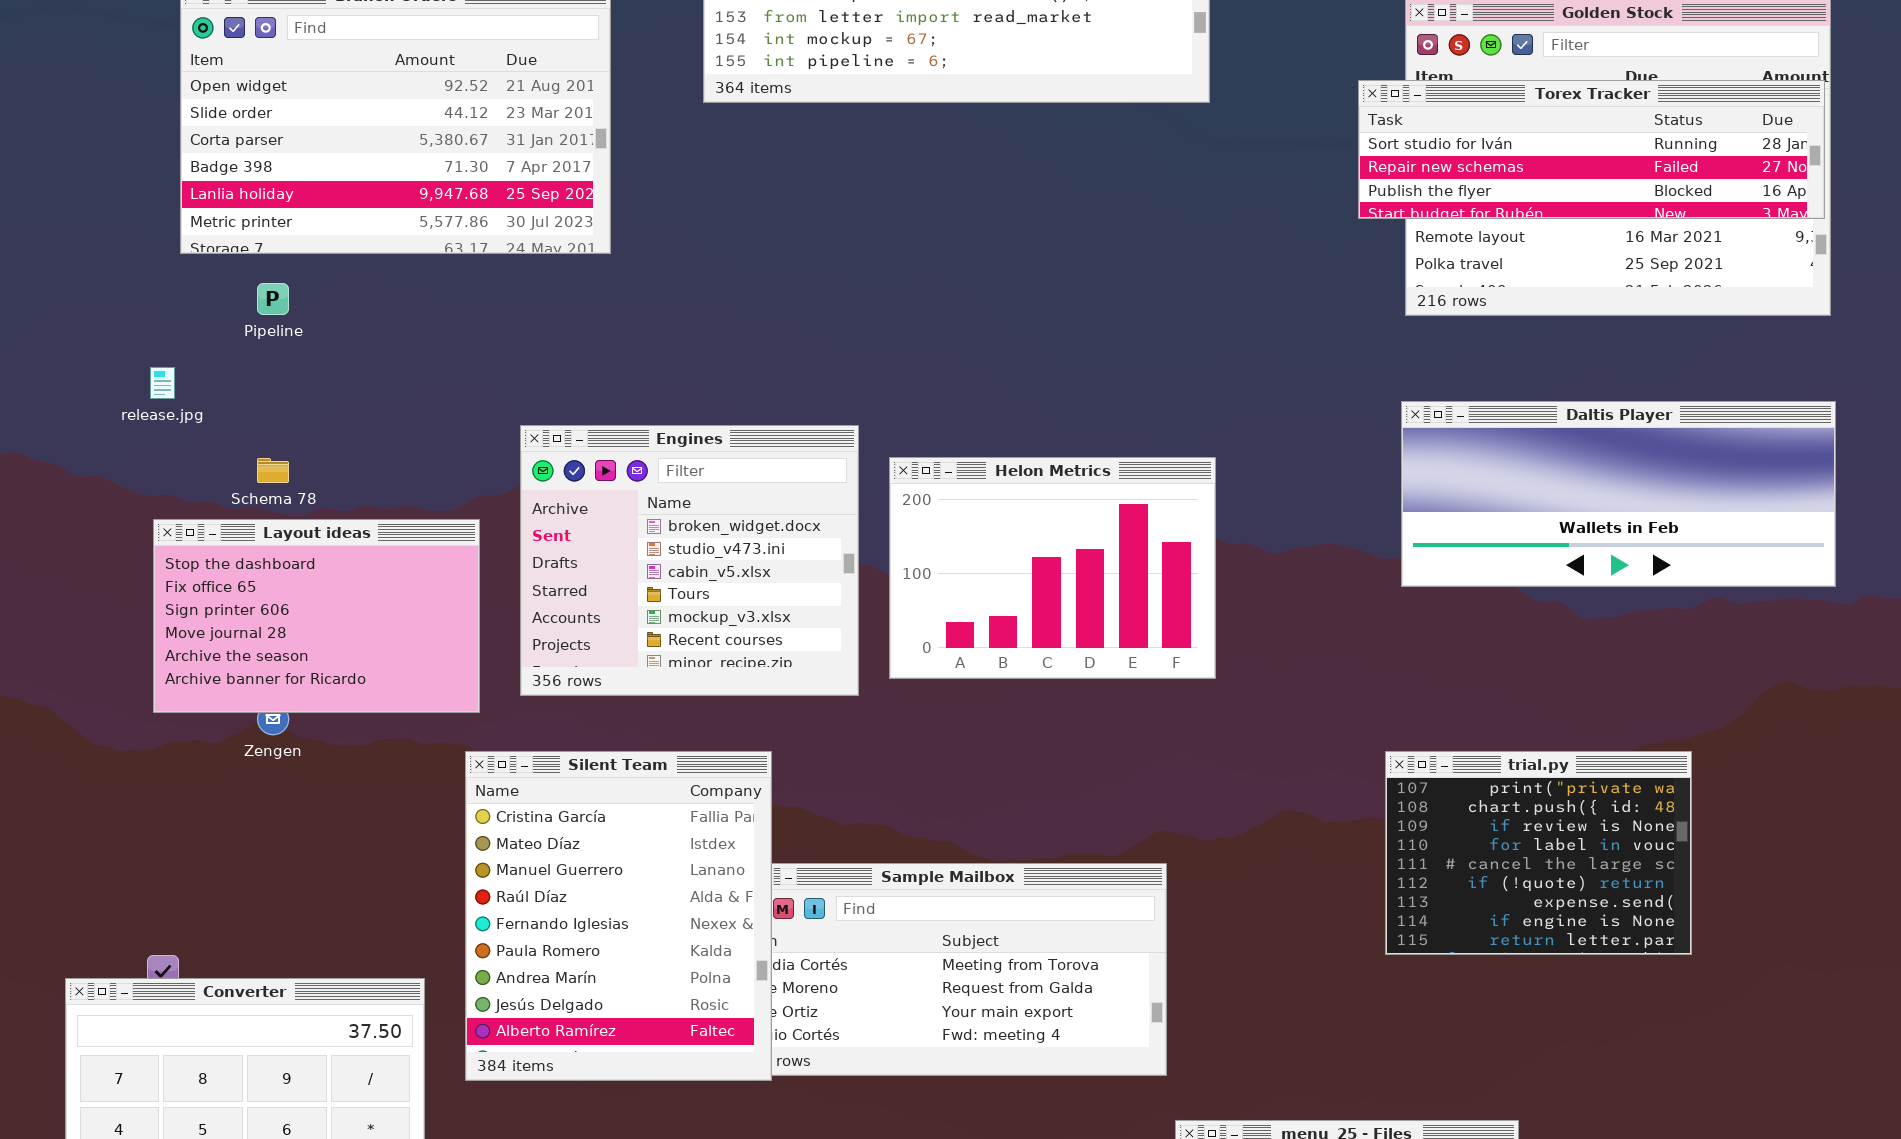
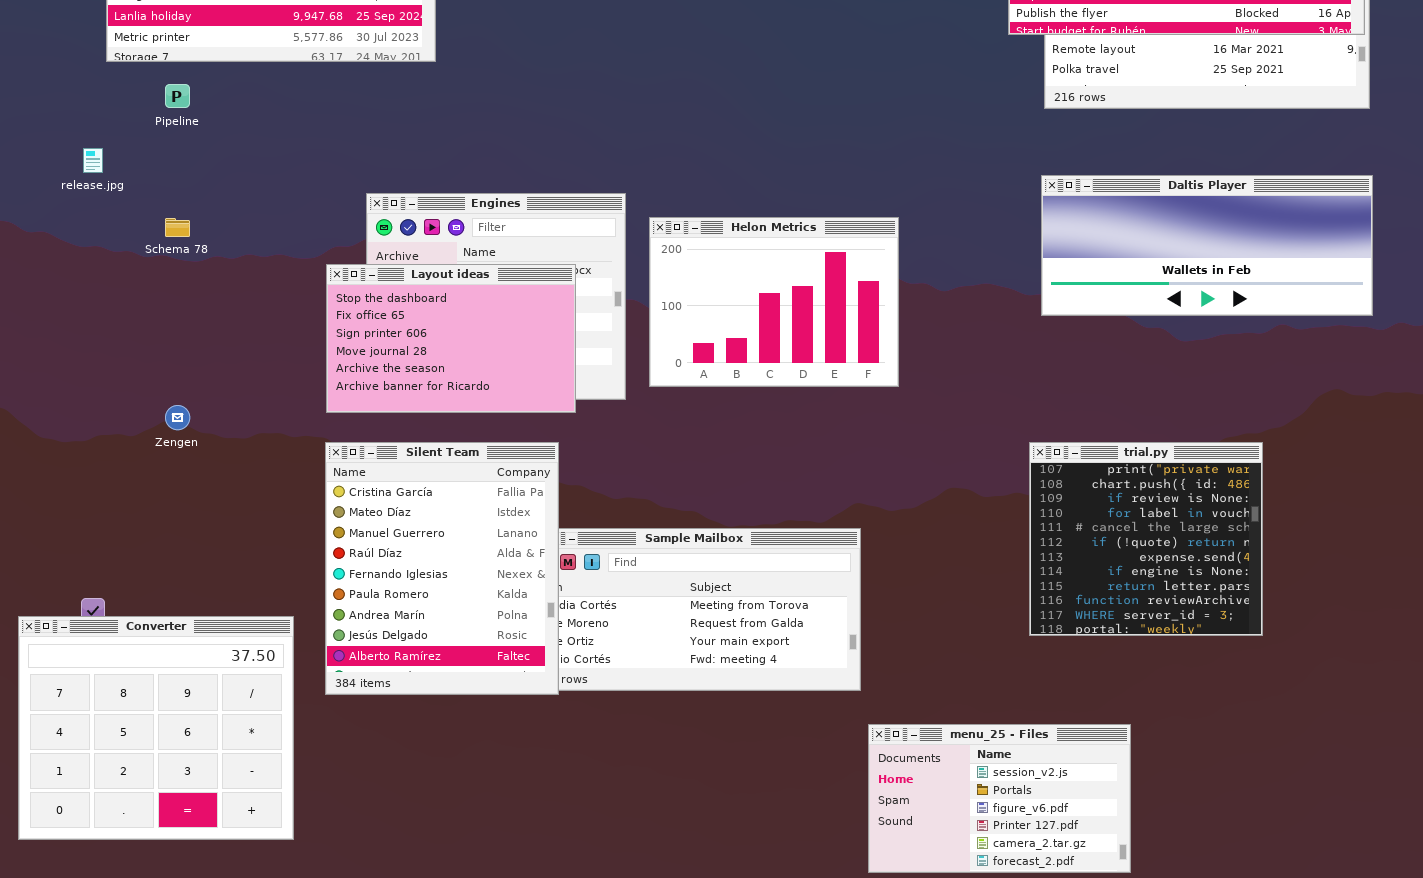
Layout ideas: [153,519,480,713] -> [326,264,576,413], moved
trial.py: [1385,751,1692,955] -> [1029,442,1263,636], resized

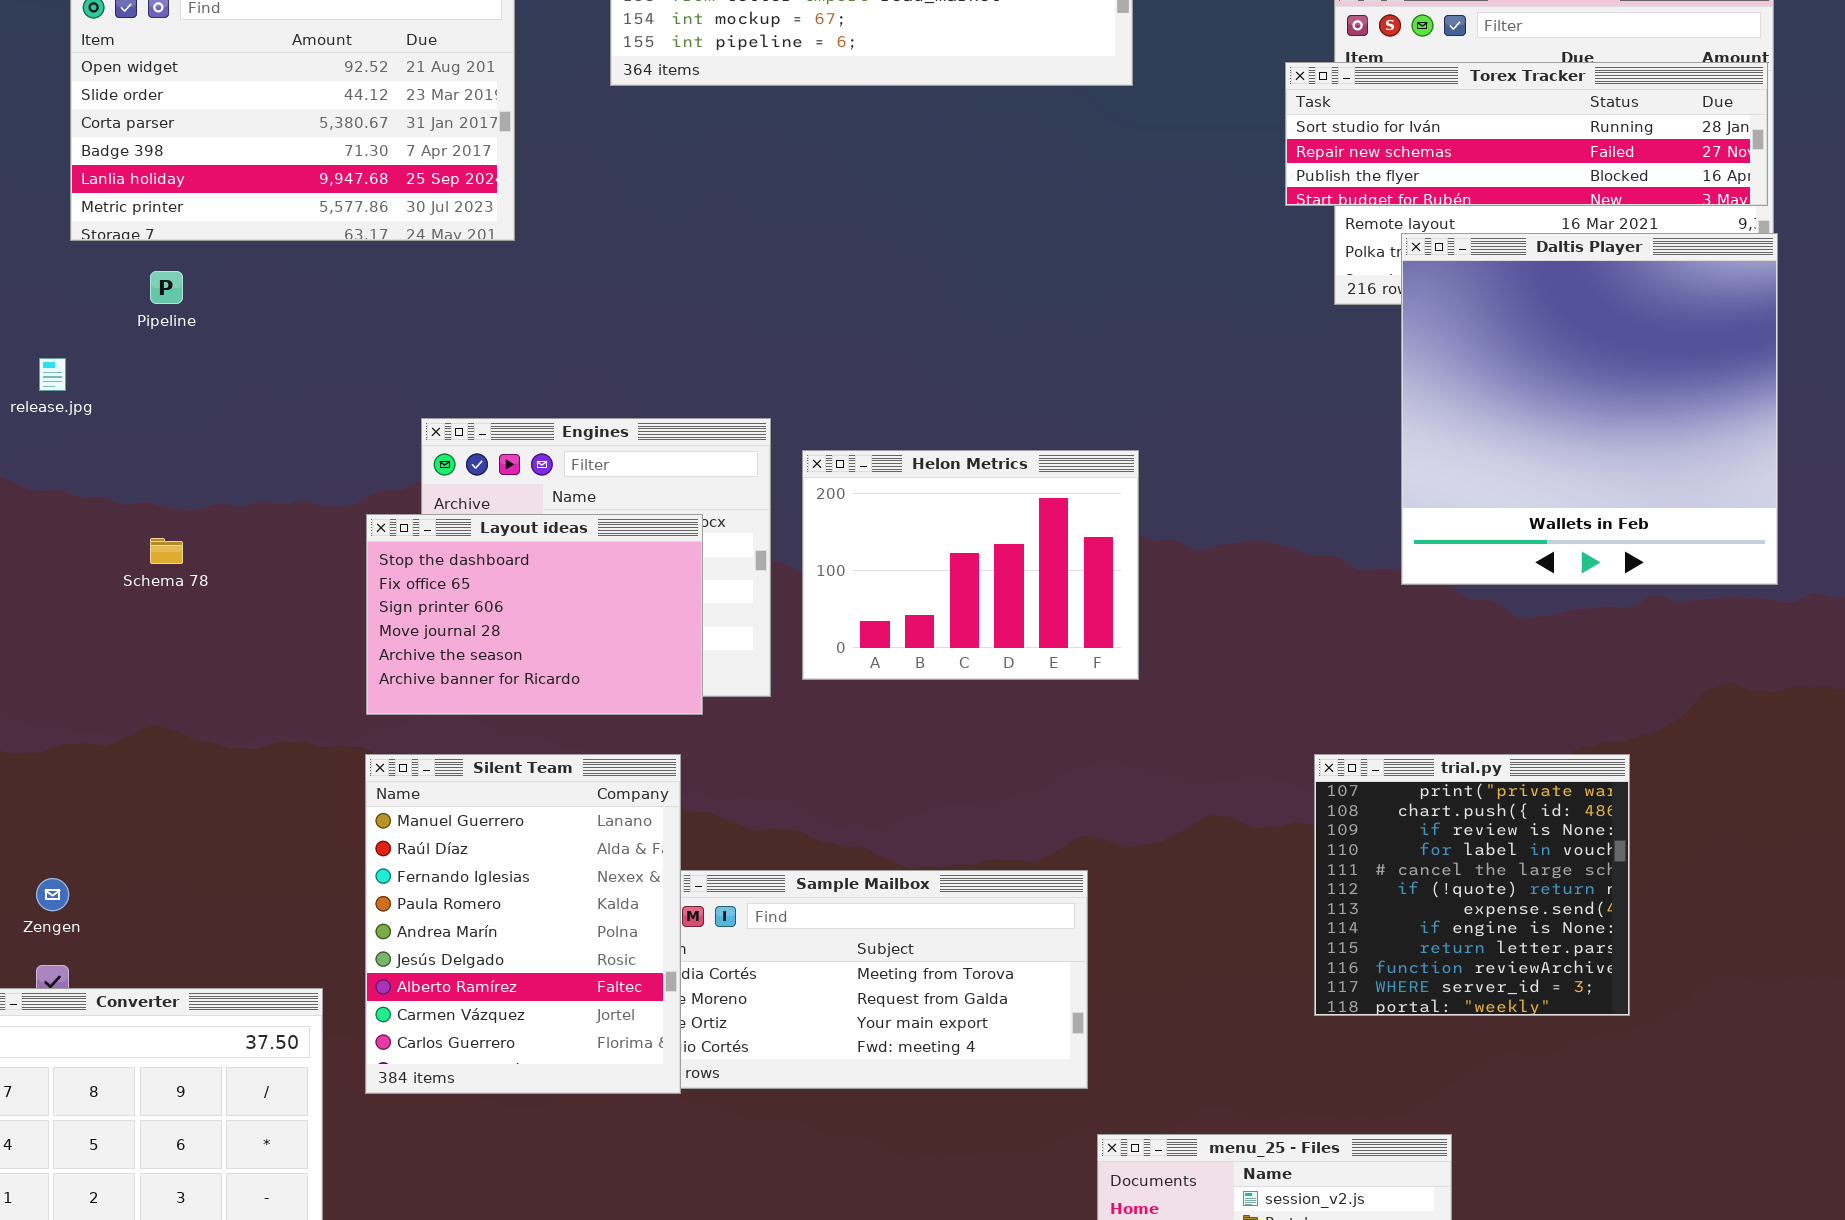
Daltis Player: [1041,175,1373,316] -> [1401,233,1778,585], resized
Schema 78: [165,218,190,237] -> [150,538,183,564], moved
Zengen: [165,405,190,430] -> [36,878,69,911], moved
Silent Team: [325,442,559,695] -> [365,754,681,1094], scrolled down 2 rows

